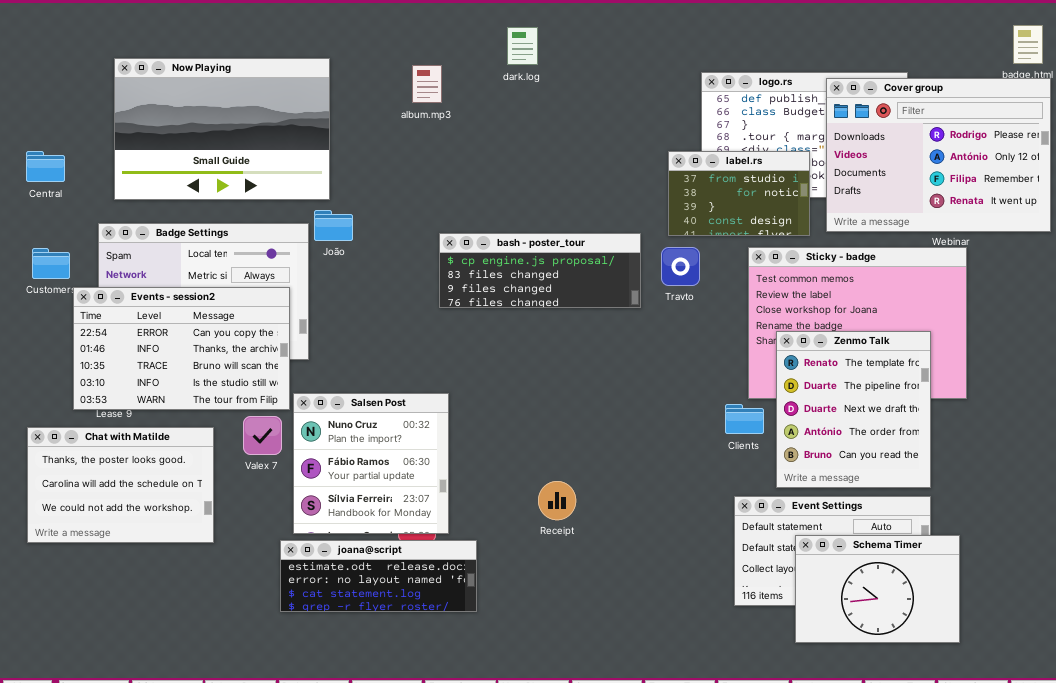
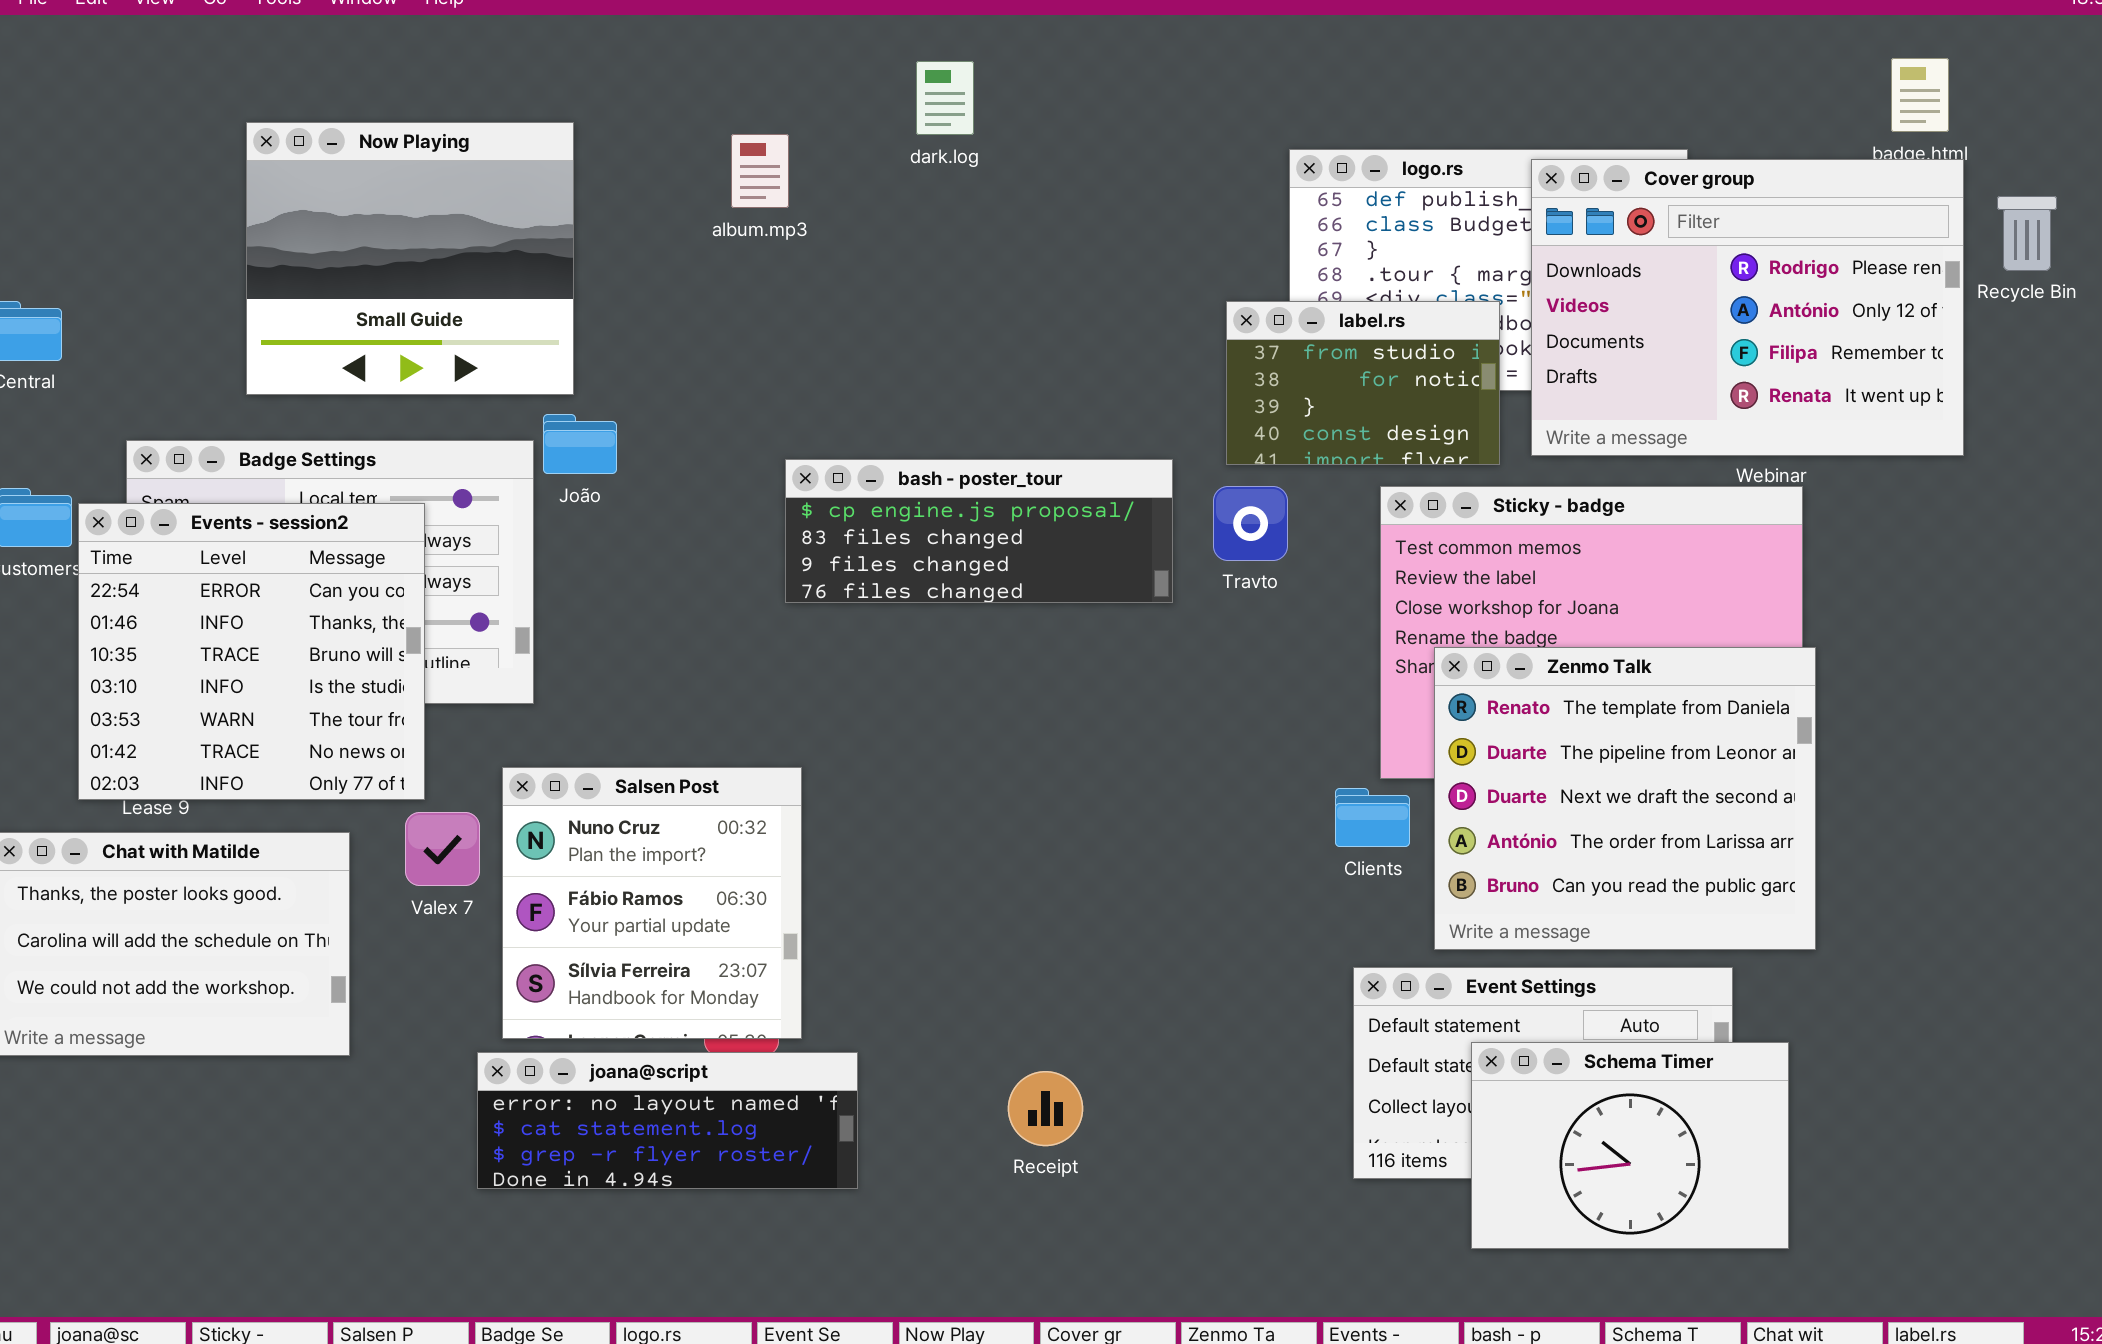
Now Playing: [114,58,330,200] -> [246,122,574,395], resized
Events - session2: [73,287,290,410] -> [78,503,425,800], resized
Zenmo Talk: [776,331,931,488] -> [1434,647,1816,950], resized
Receipt: [538,481,576,520] -> [1008,1071,1083,1146], moved
joana@script: [280,540,477,612] -> [477,1052,858,1189], scrolled down 1 row

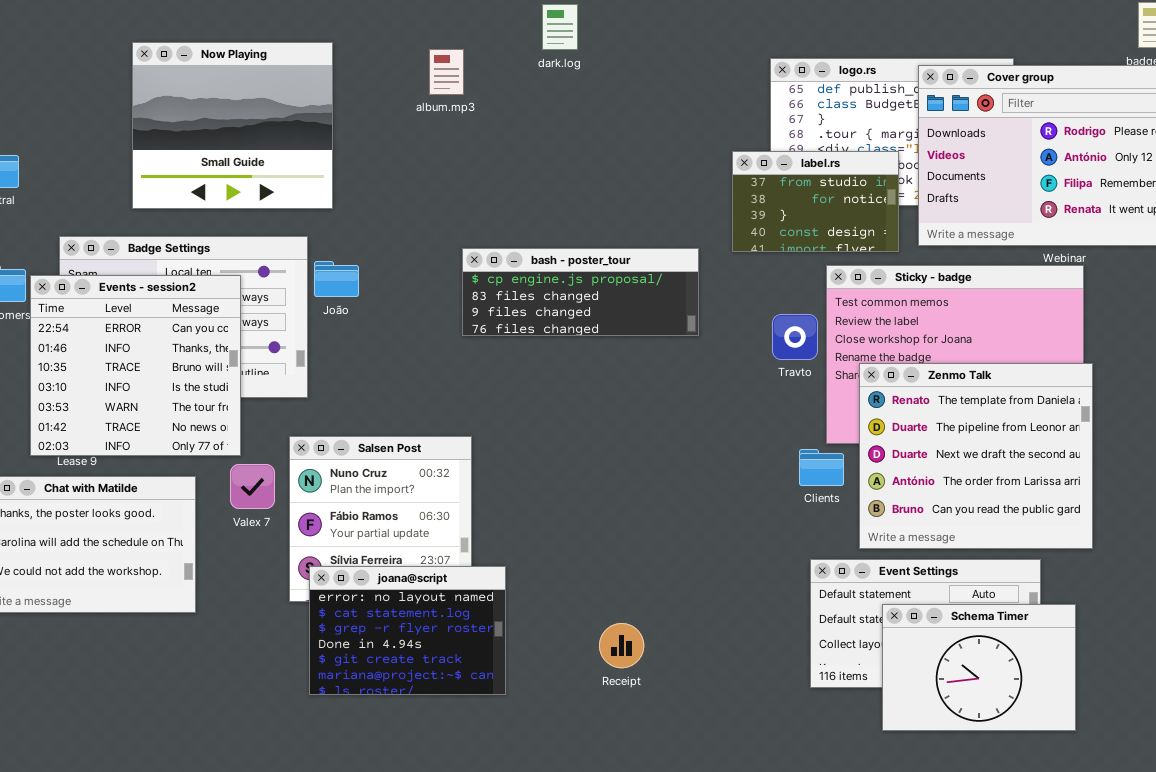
João: [543,414,617,474] -> [314,261,359,297], moved
Travto: [1213,486,1288,561] -> [772,314,818,360], moved
joana@script: [477,1052,858,1189] -> [309,566,506,695], resized

